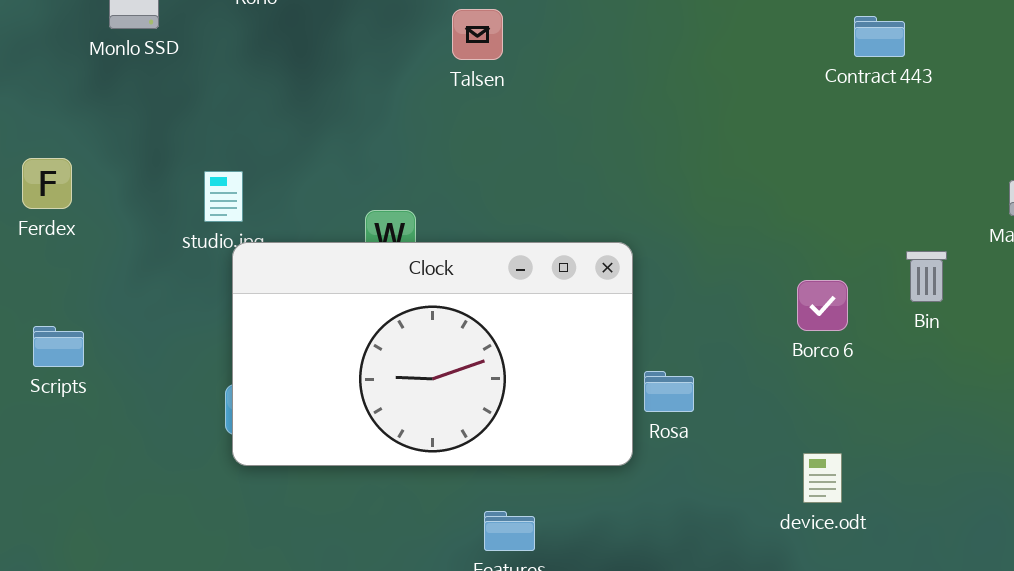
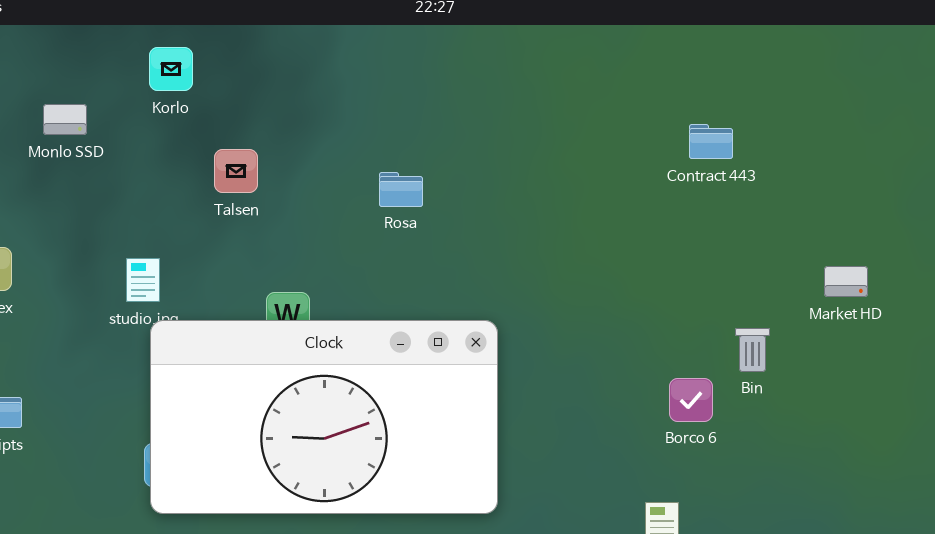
Talsen: [452,9,503,60] -> [214,149,258,193], moved
Borco 6: [797,280,848,331] -> [669,378,713,422], moved
Rosa: [644,371,694,412] -> [379,172,423,207], moved

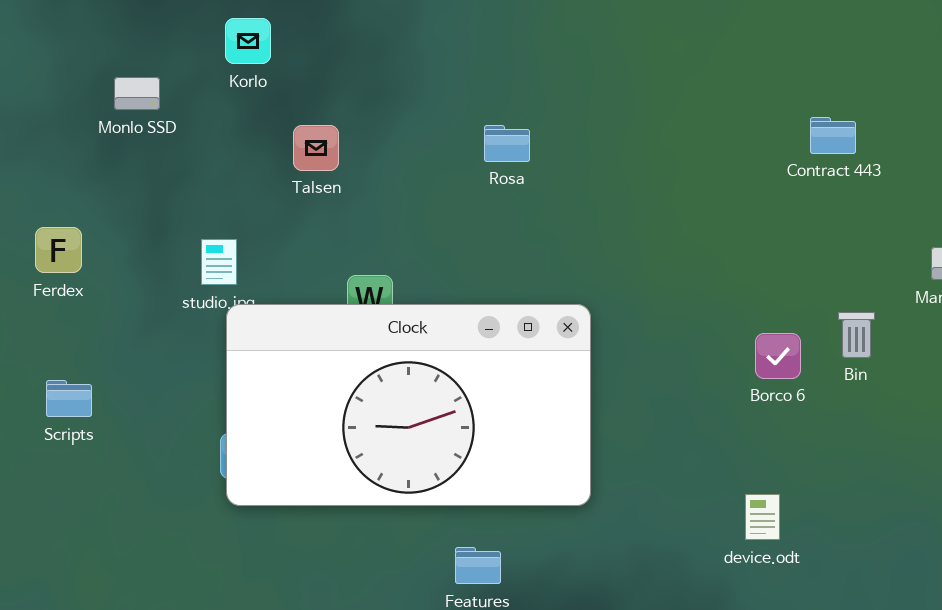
Contract 443: [689,124,733,159] -> [810,117,856,154], moved
Rosa: [379,172,423,207] -> [484,125,530,162], moved
Borco 6: [669,378,713,422] -> [755,333,801,379], moved

